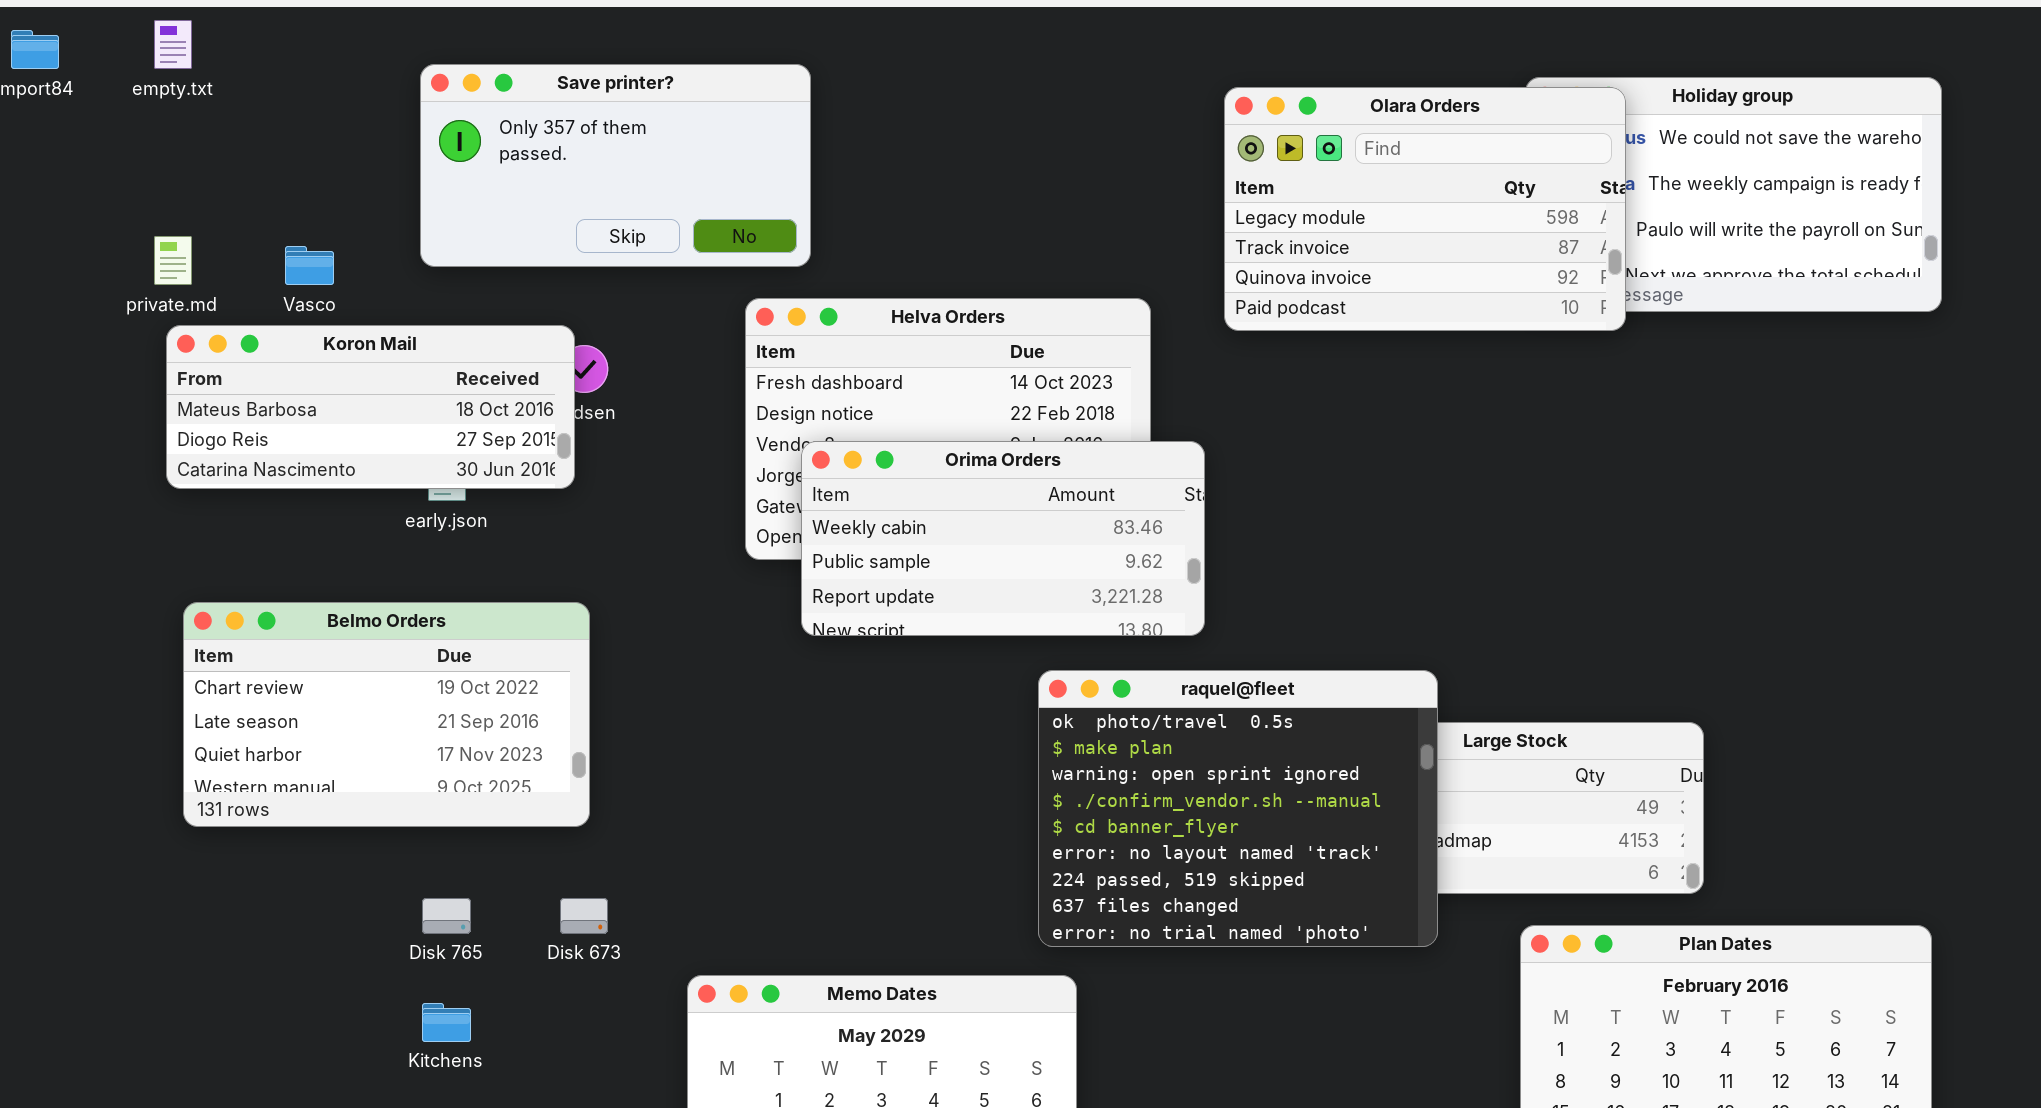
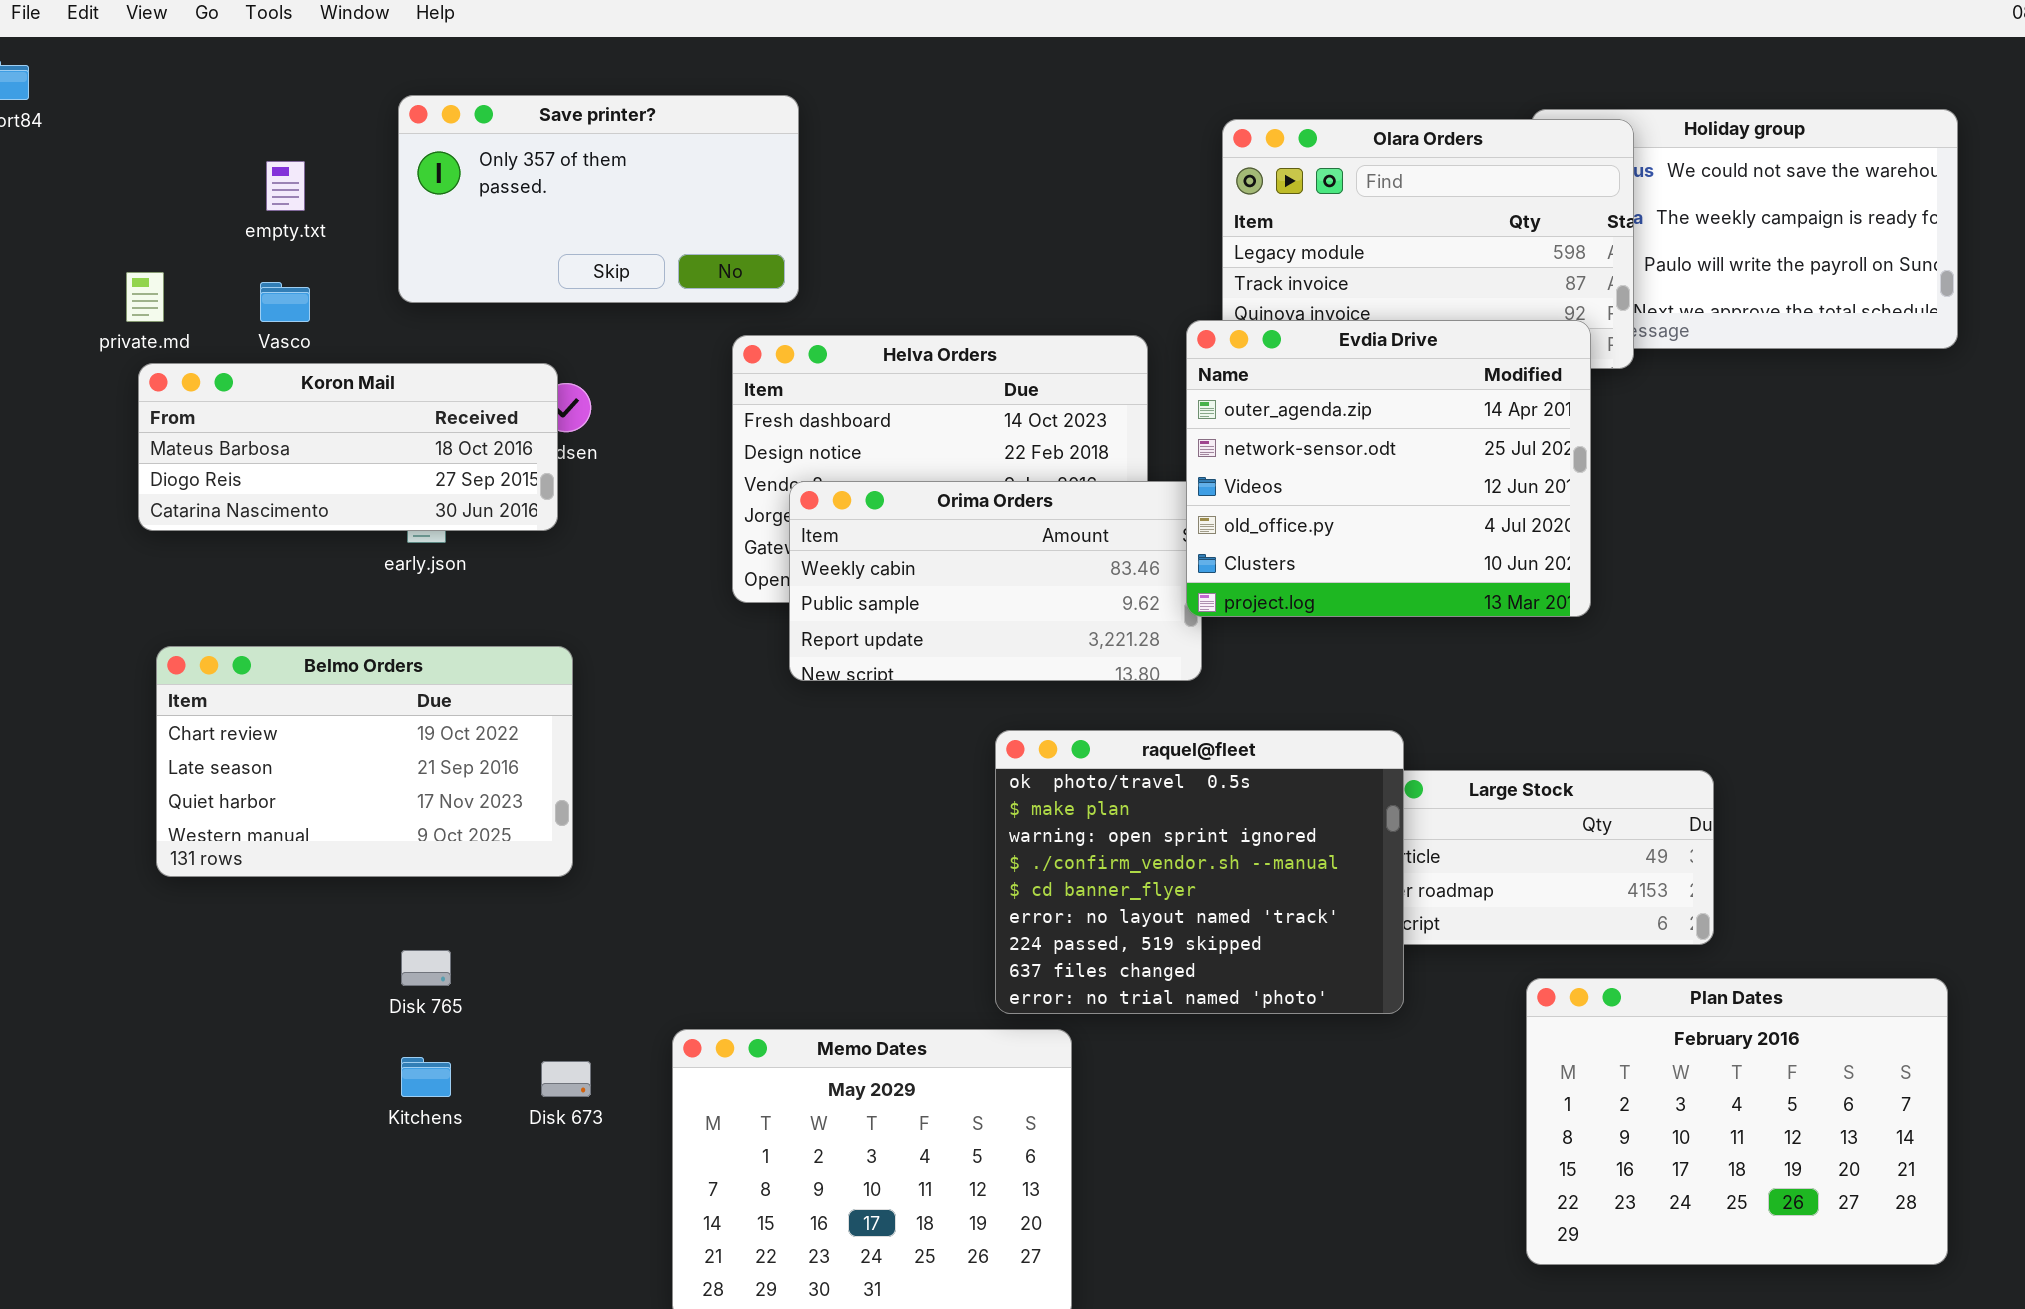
empty.txt: [154,20,192,69] -> [266,161,305,211], moved
Evdia Drive: none -> [1186,320,1591,617], opened
raquel@fleet: [1038,670,1438,947] -> [995,730,1404,1014], moved
Disk 673: [560,898,608,934] -> [541,1061,591,1097], moved

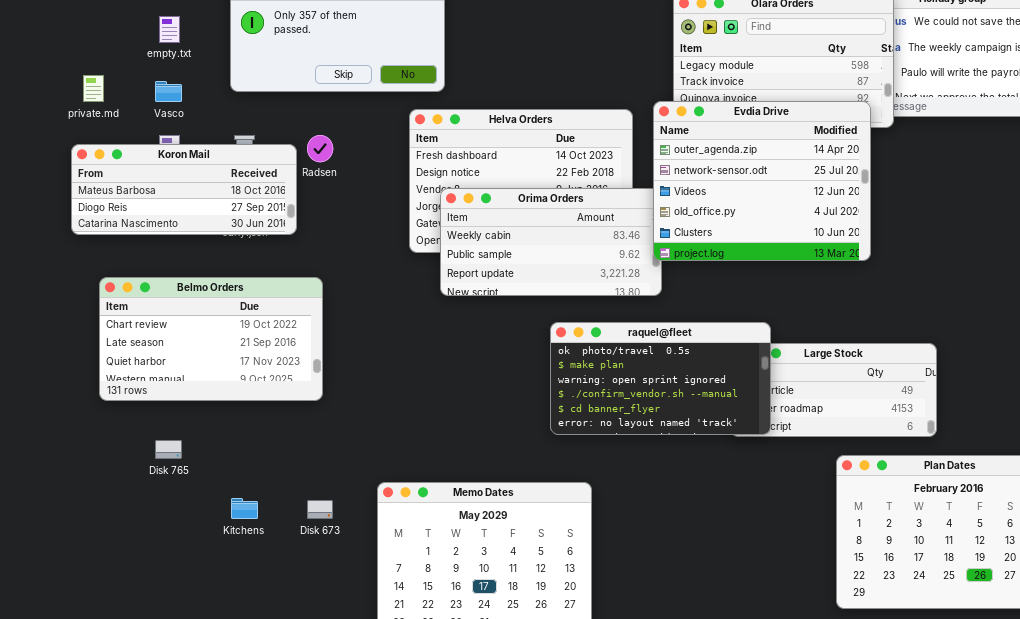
Koron Mail: [138,363,558,531] -> [71,144,297,235], moved
raquel@fleet: [995,730,1404,1014] -> [550,322,771,435], resized
Disk 765: [401,950,451,986] -> [155,440,182,459], moved

